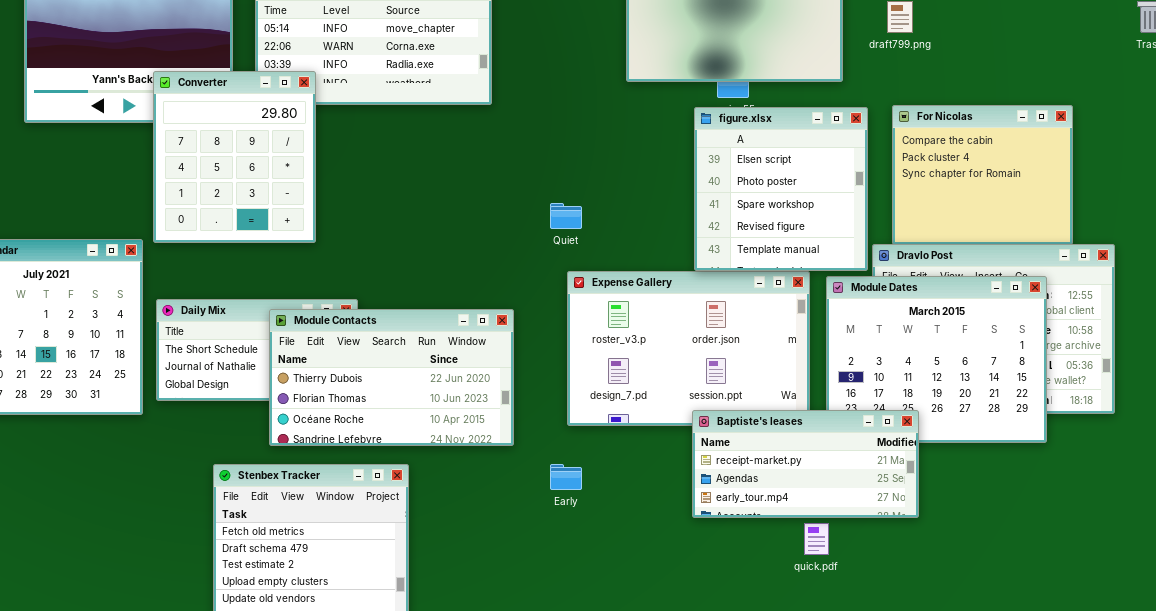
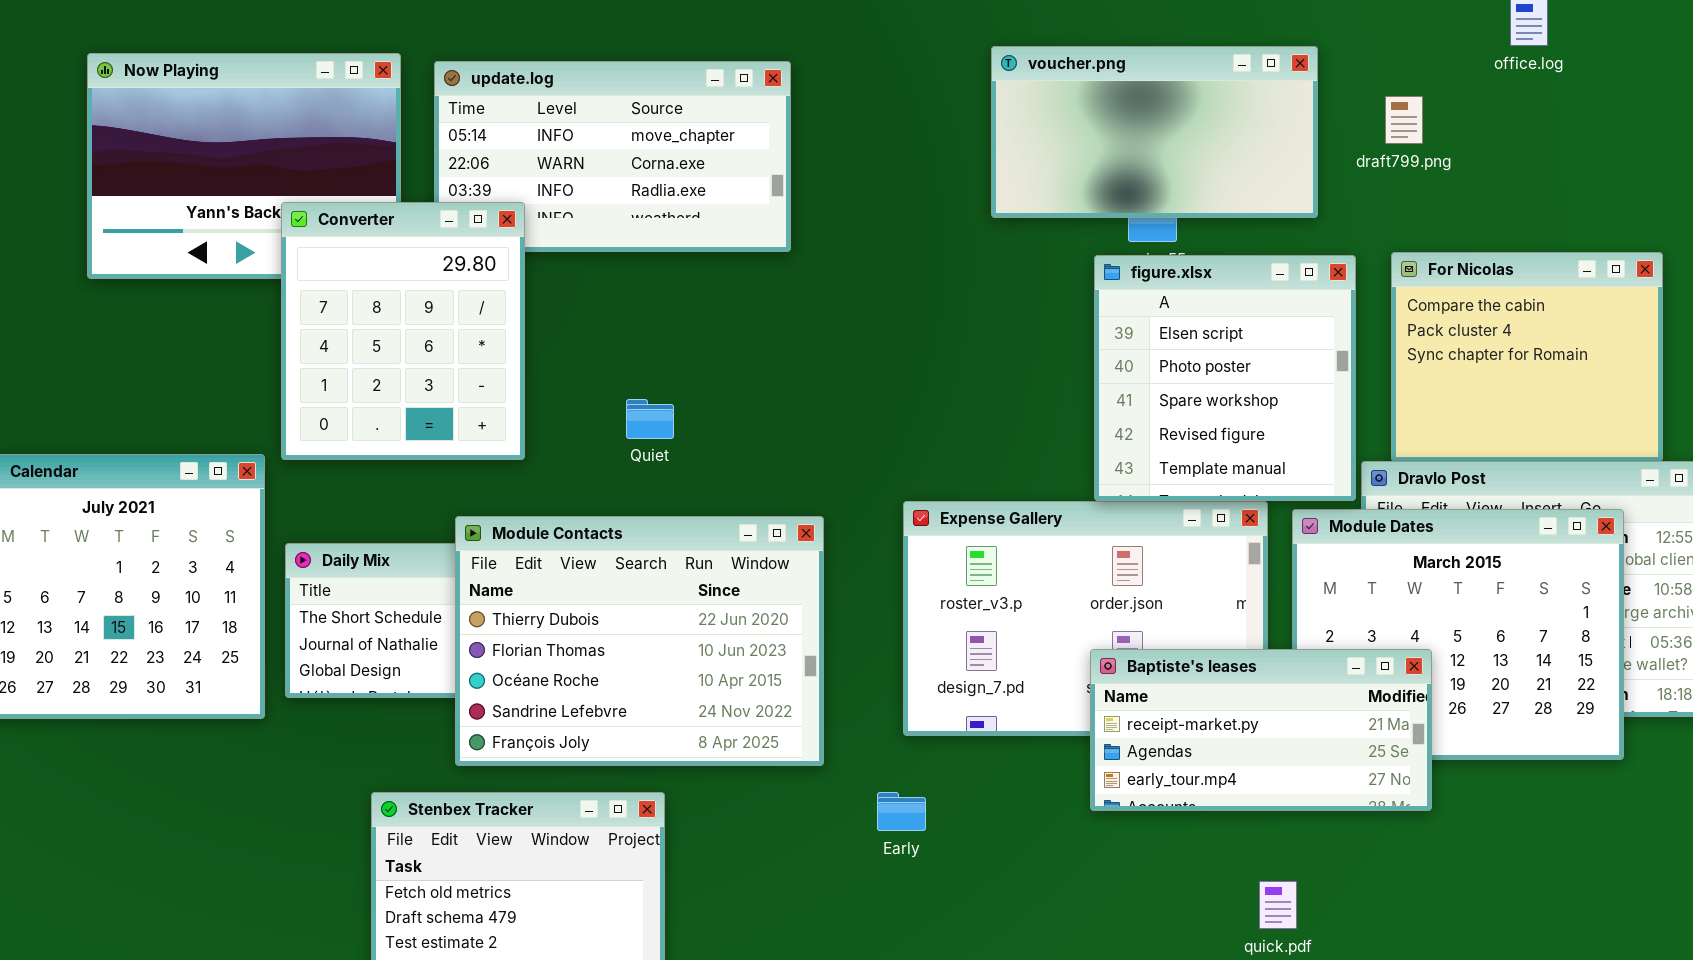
Quiet: [550,203,582,229] -> [626,399,674,439], moved
Module Contacts: [269,309,514,446] -> [455,516,824,766], resized
Baptiste's leases: [692,410,919,518] -> [1090,649,1432,811], moved

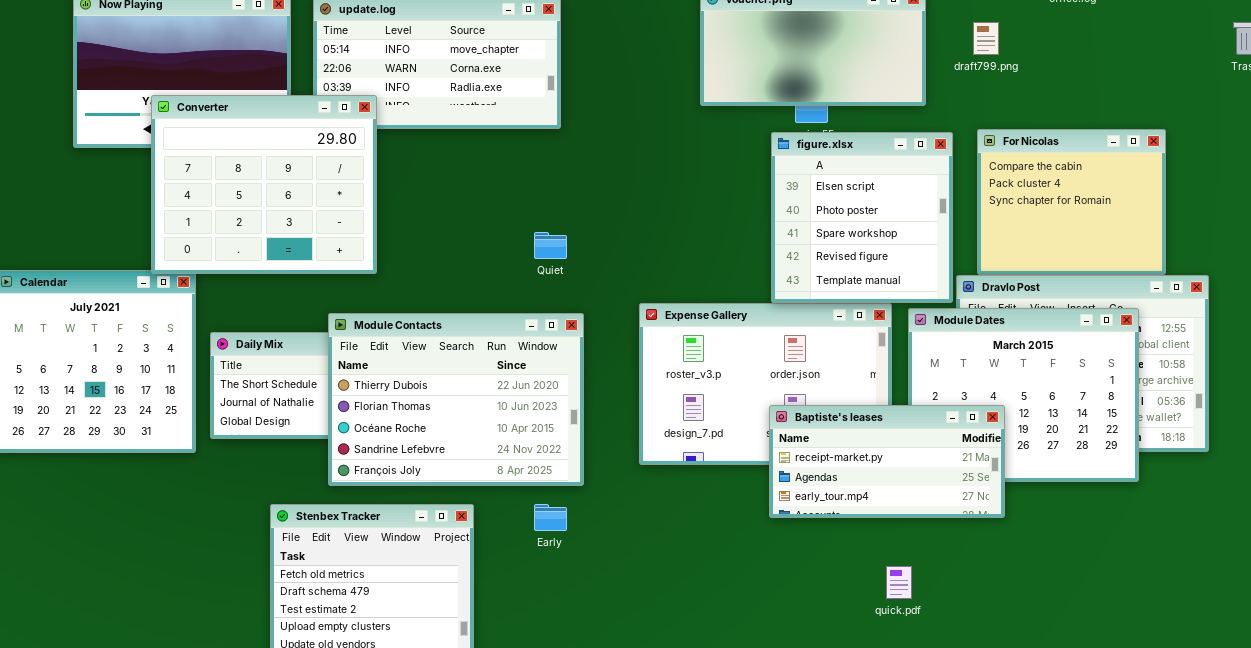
Converter: [281,202,525,460] -> [151,95,377,274], resized
Quiet: [626,399,674,439] -> [534,232,567,259], moved
Early: [877,792,926,831] -> [534,504,567,531], moved

